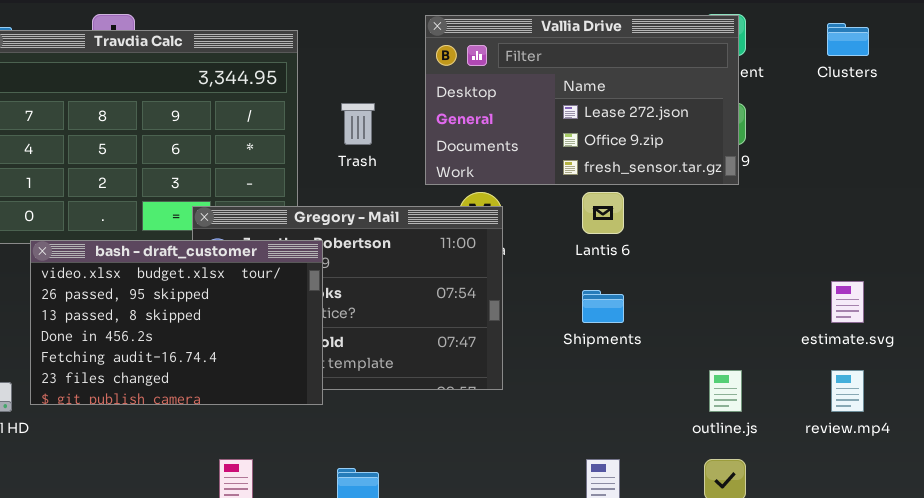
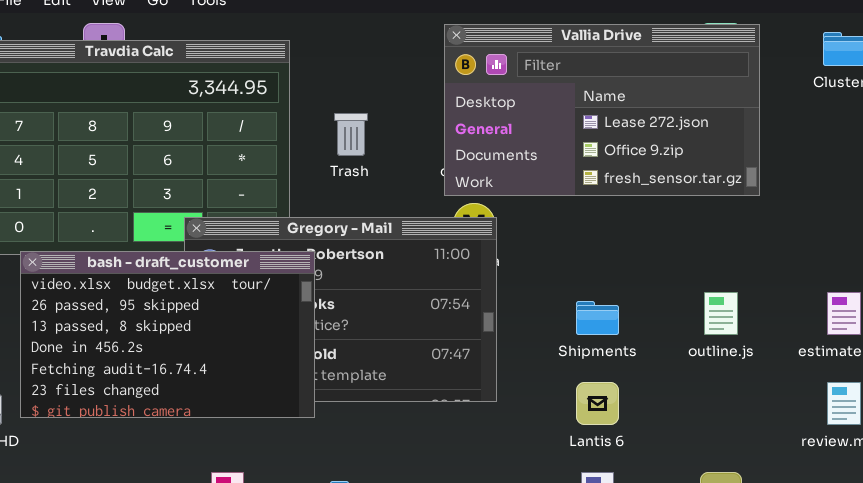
Vallia Drive: [425,15,739,185] -> [444,24,760,196], moved
Lantis 6: [582,192,624,234] -> [576,382,619,425], moved
outline.js: [709,370,742,412] -> [704,292,738,335], moved

